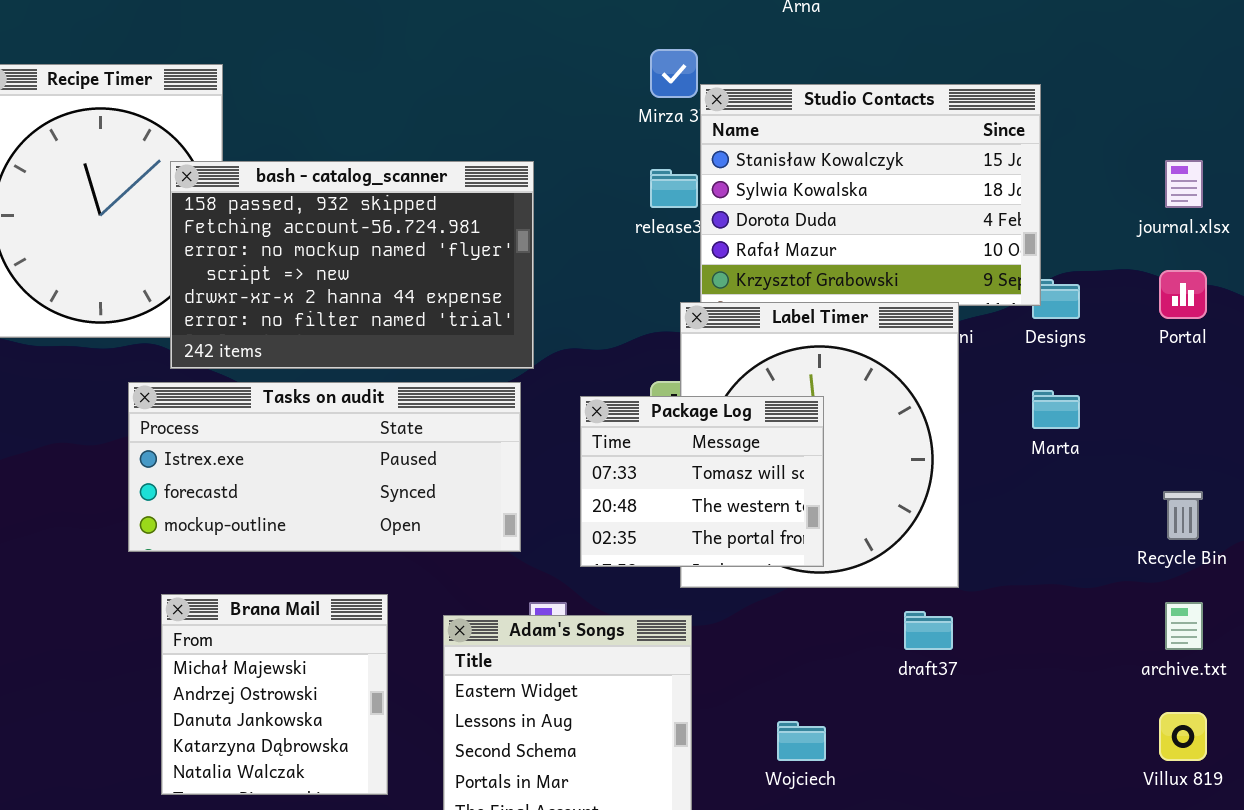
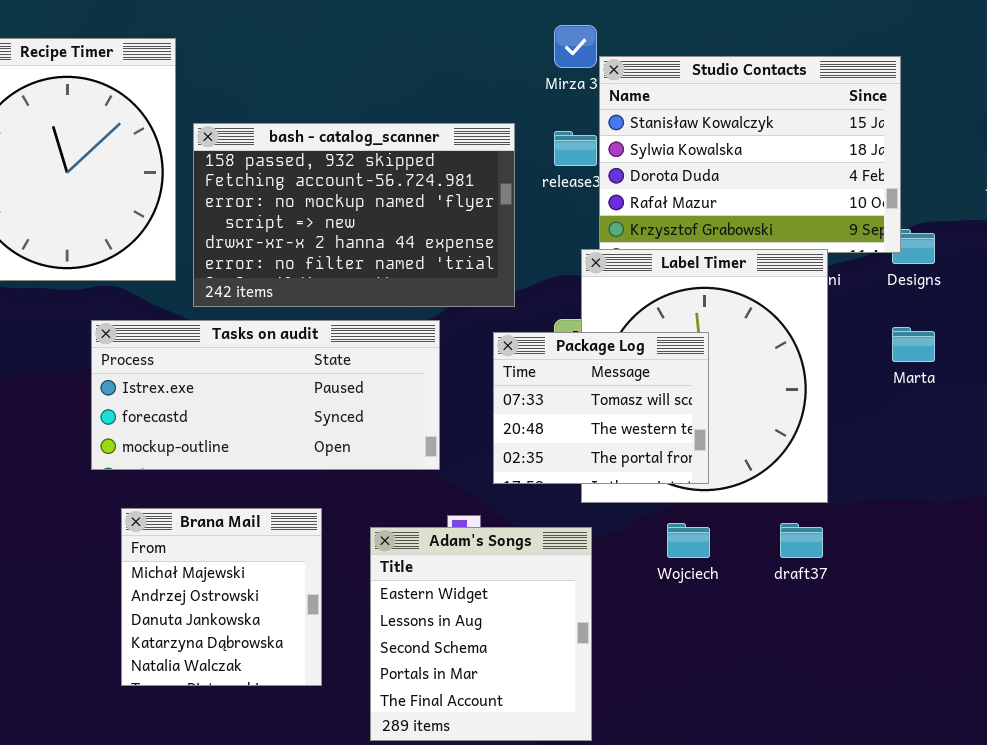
bash - catalog_scanner: [170,161,534,369] -> [193,123,515,307], moved
Wojciech: [777,721,826,761] -> [667,523,710,558], moved

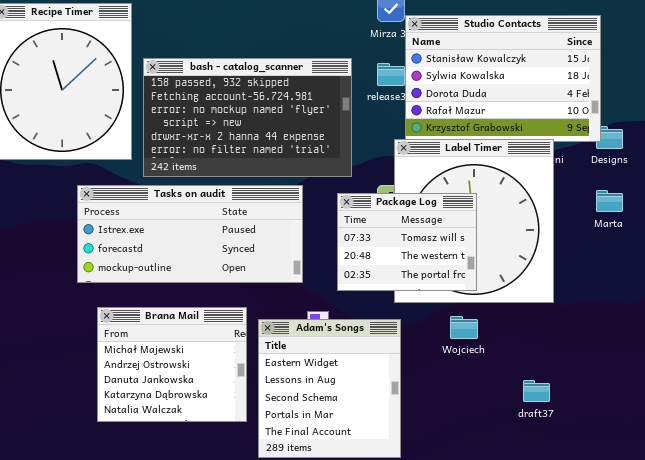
Brana Mail: [121,508,322,686] -> [97,307,247,422], resized
draft37: [780,523,823,558] -> [523,380,550,402], moved

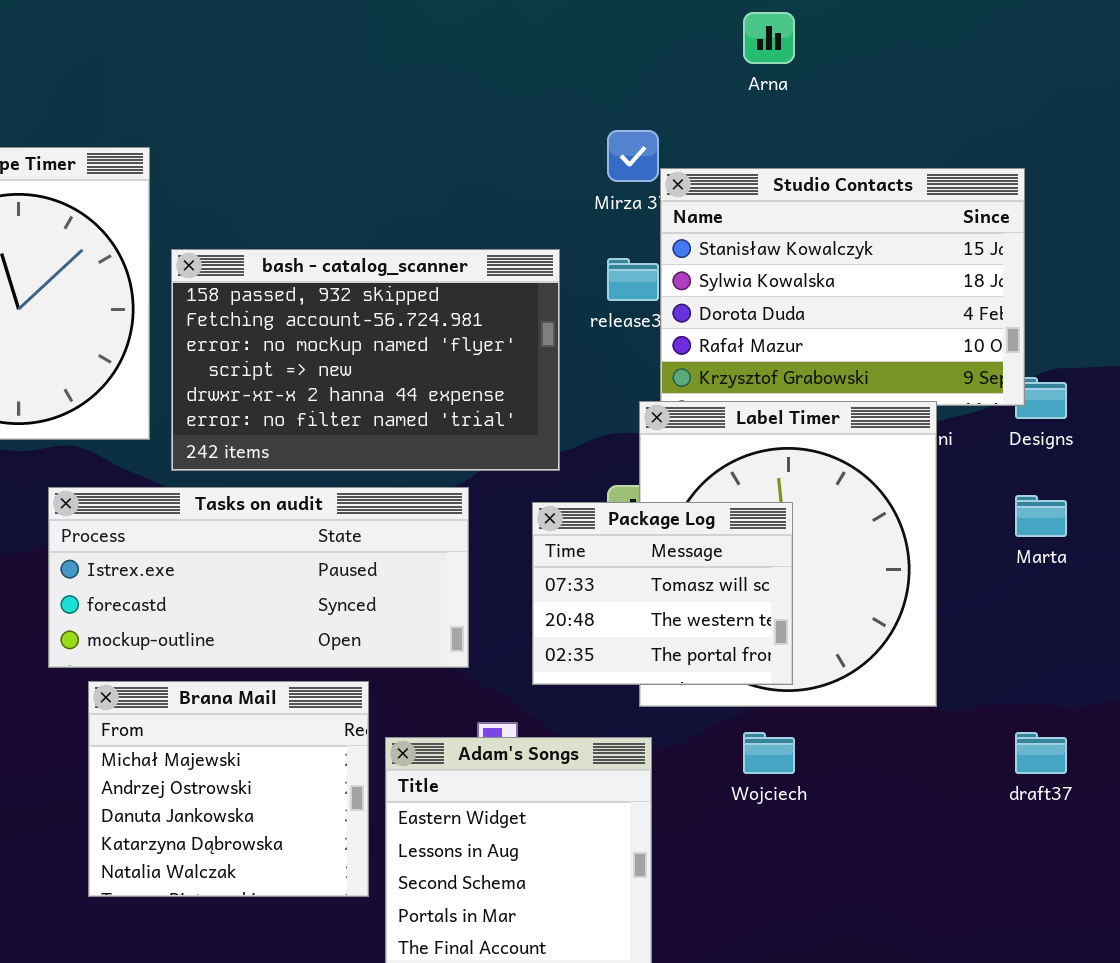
Brana Mail: [97,307,247,422] -> [88,681,369,897], moved
draft37: [523,380,550,402] -> [1015,732,1067,774], moved

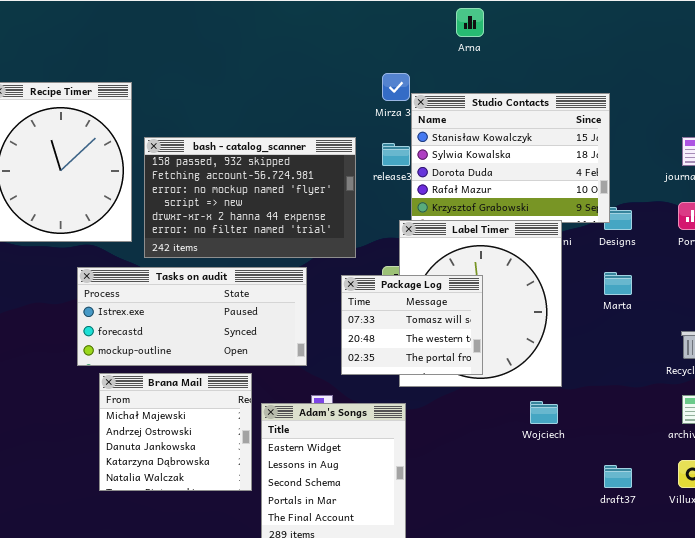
Wojciech: [743,732,795,774] -> [530,401,558,424], moved
draft37: [1015,732,1067,774] -> [604,465,632,488], moved

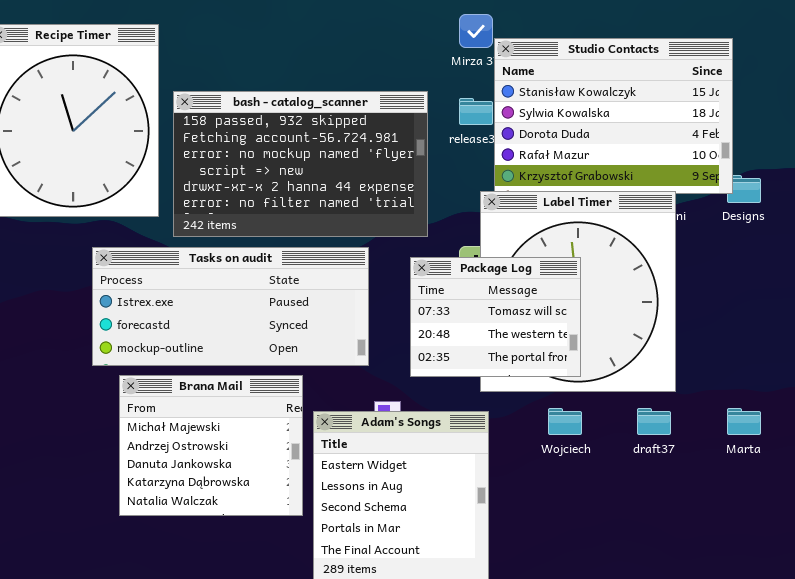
Marta: [604,272,632,295] -> [727,408,761,435], moved
Wojciech: [530,401,558,424] -> [548,408,582,435], moved
draft37: [604,465,632,488] -> [637,408,671,435], moved

